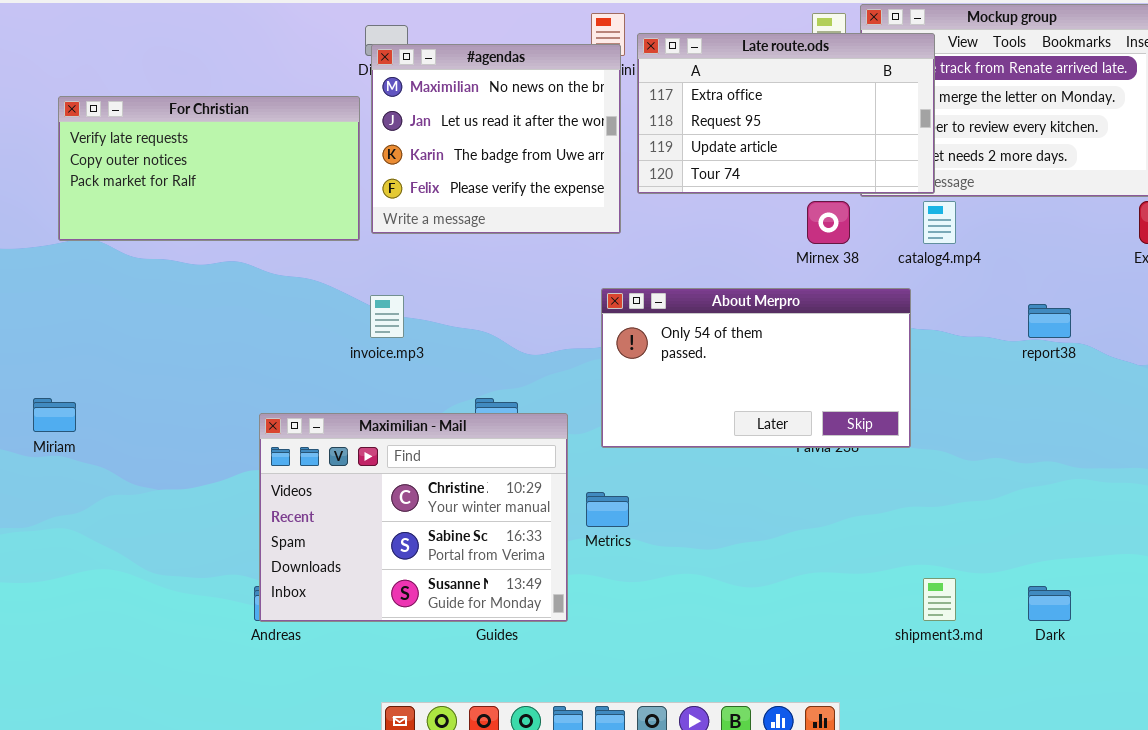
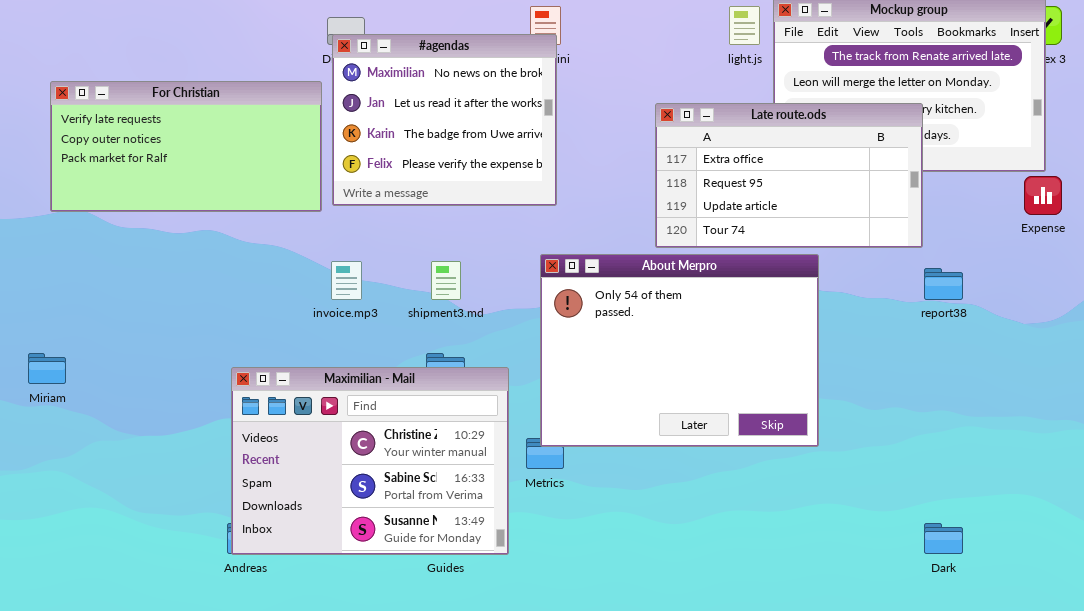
Late route.ods: [637,33,935,194] -> [655,103,923,248], moved
About Merpro: [601,288,911,448] -> [540,254,819,447], resized
shipment3.md: [923,578,956,621] -> [431,261,461,300], moved

